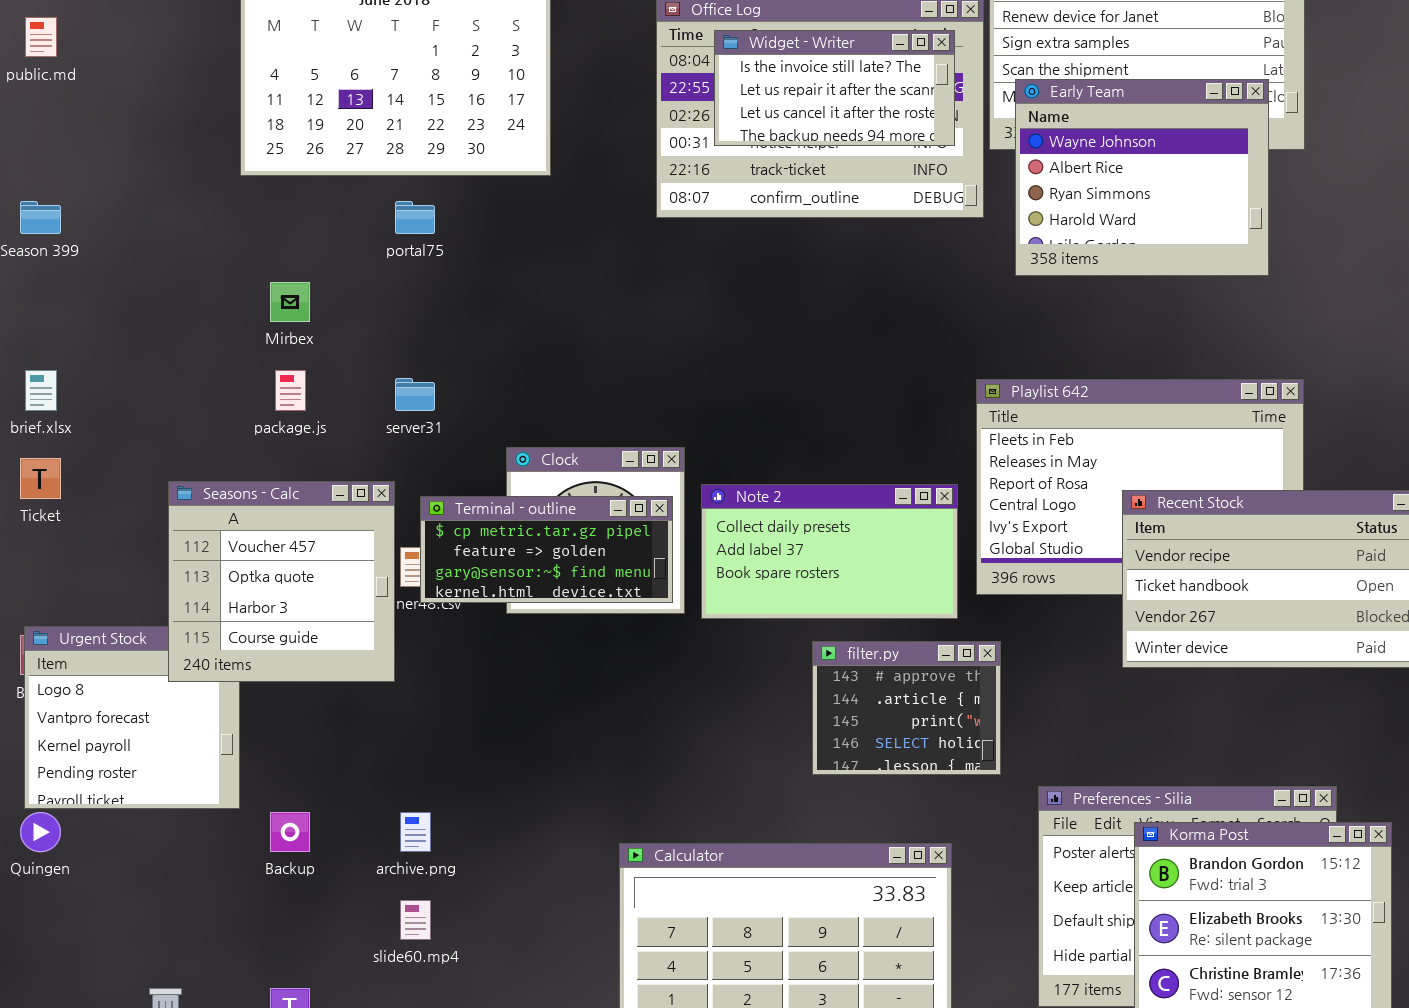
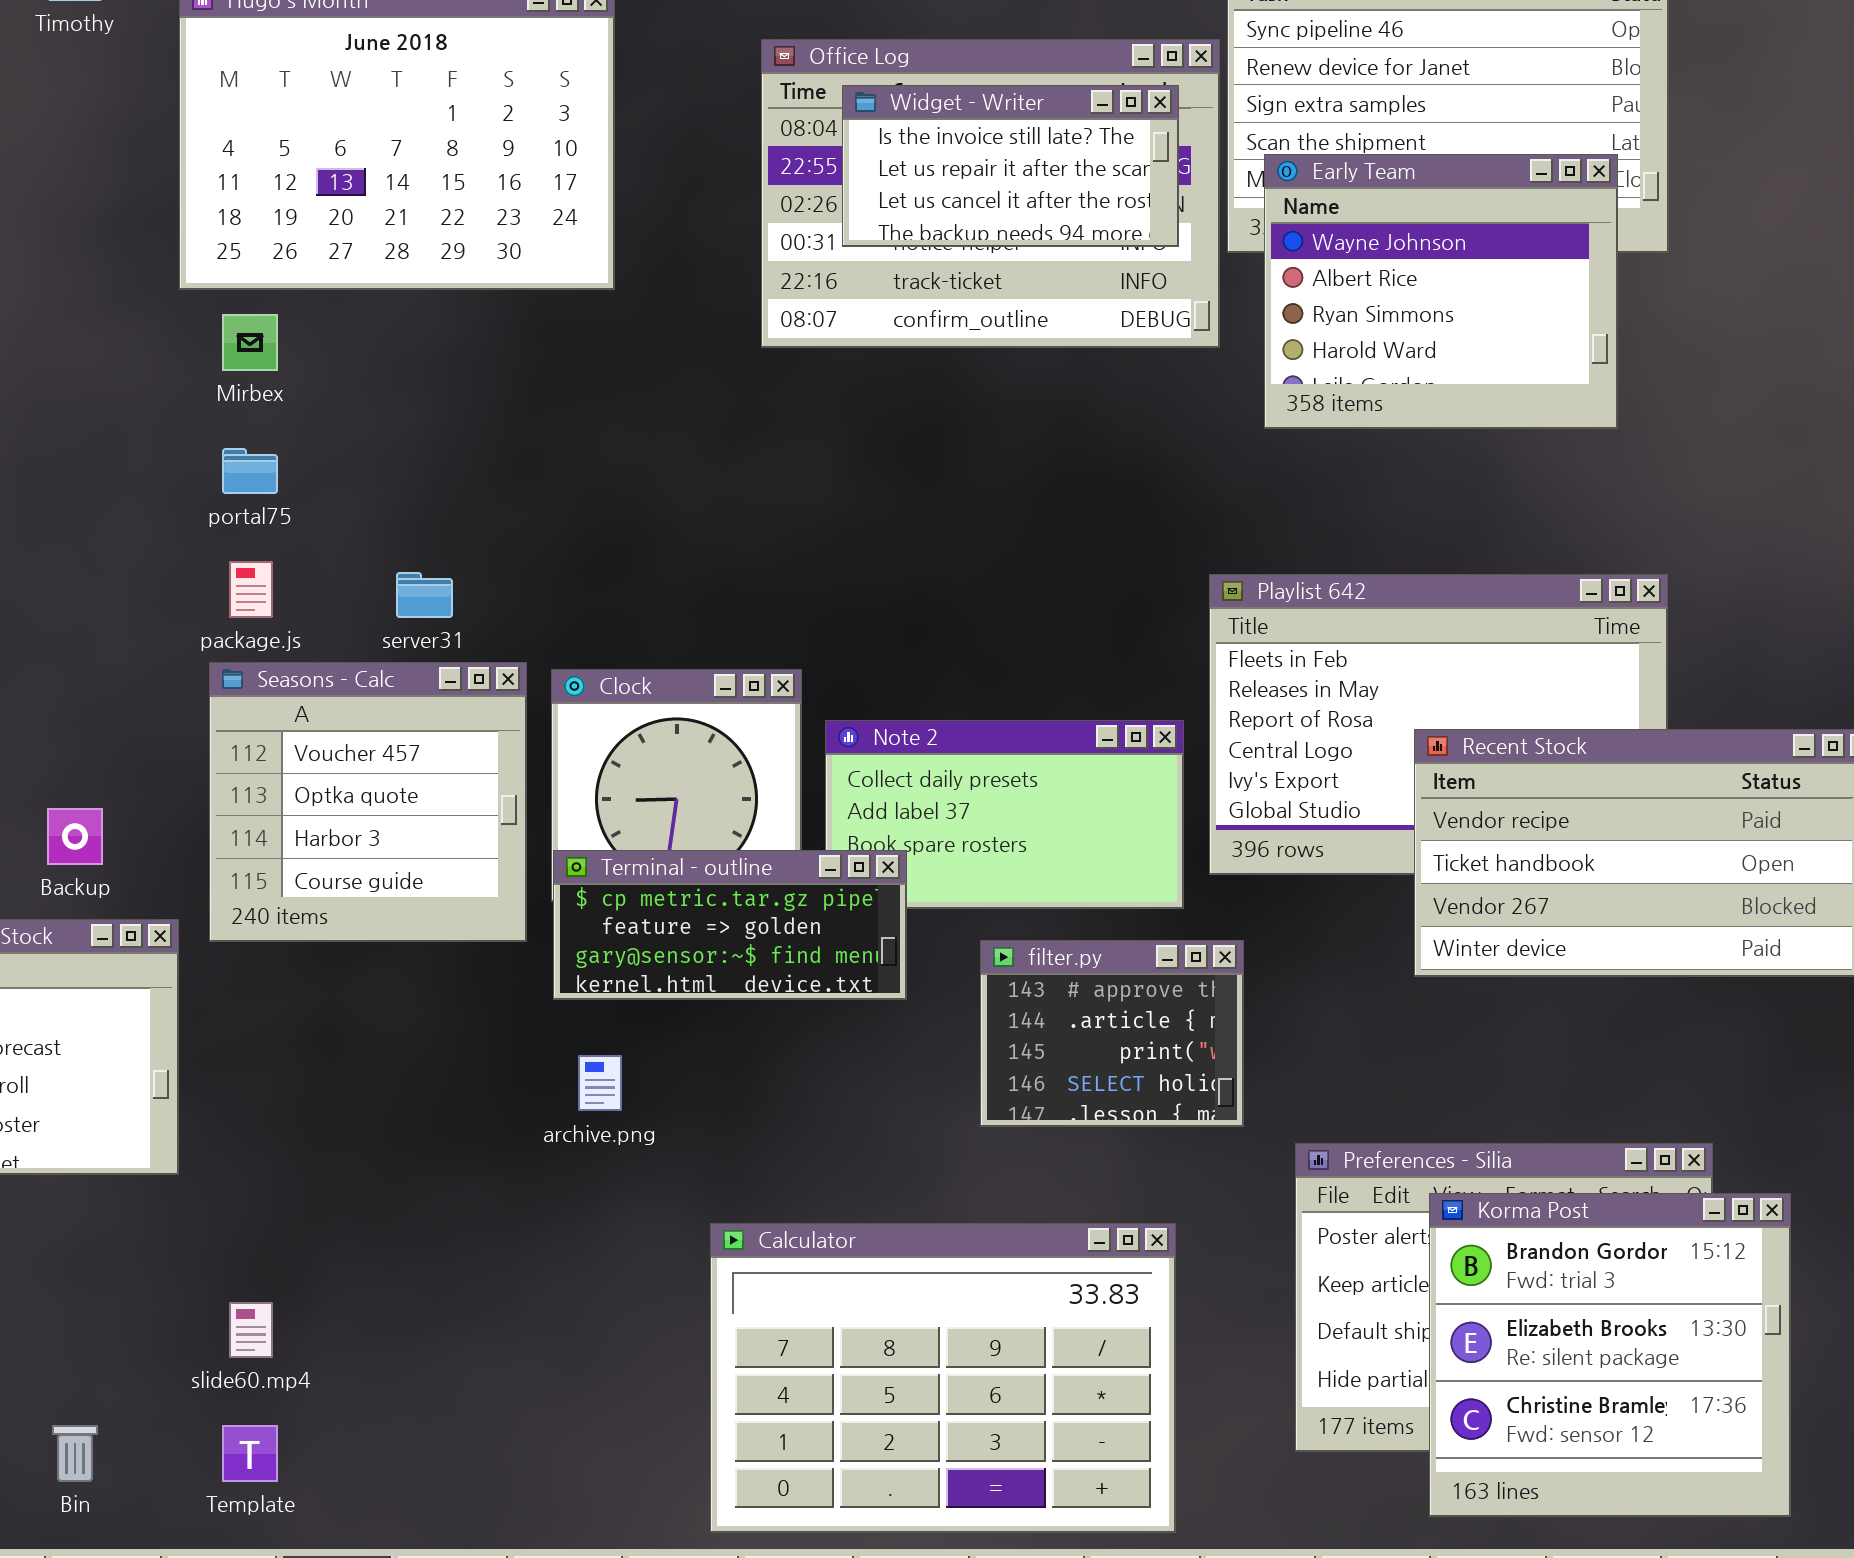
portal75: [395,201,435,234] -> [222,448,278,494], moved
Mirbex: [270,282,310,322] -> [222,314,278,371], moved
Seasons - Calc: [168,481,395,682] -> [209,662,527,942], moved
Terminal - outline: [420,496,673,603] -> [553,850,907,1000], moved
Backup: [270,812,310,852] -> [47,808,103,865], moved
archive.png: [400,812,431,852] -> [578,1055,622,1111], moved
slide60.mp4: [400,900,431,940] -> [229,1302,273,1358], moved

